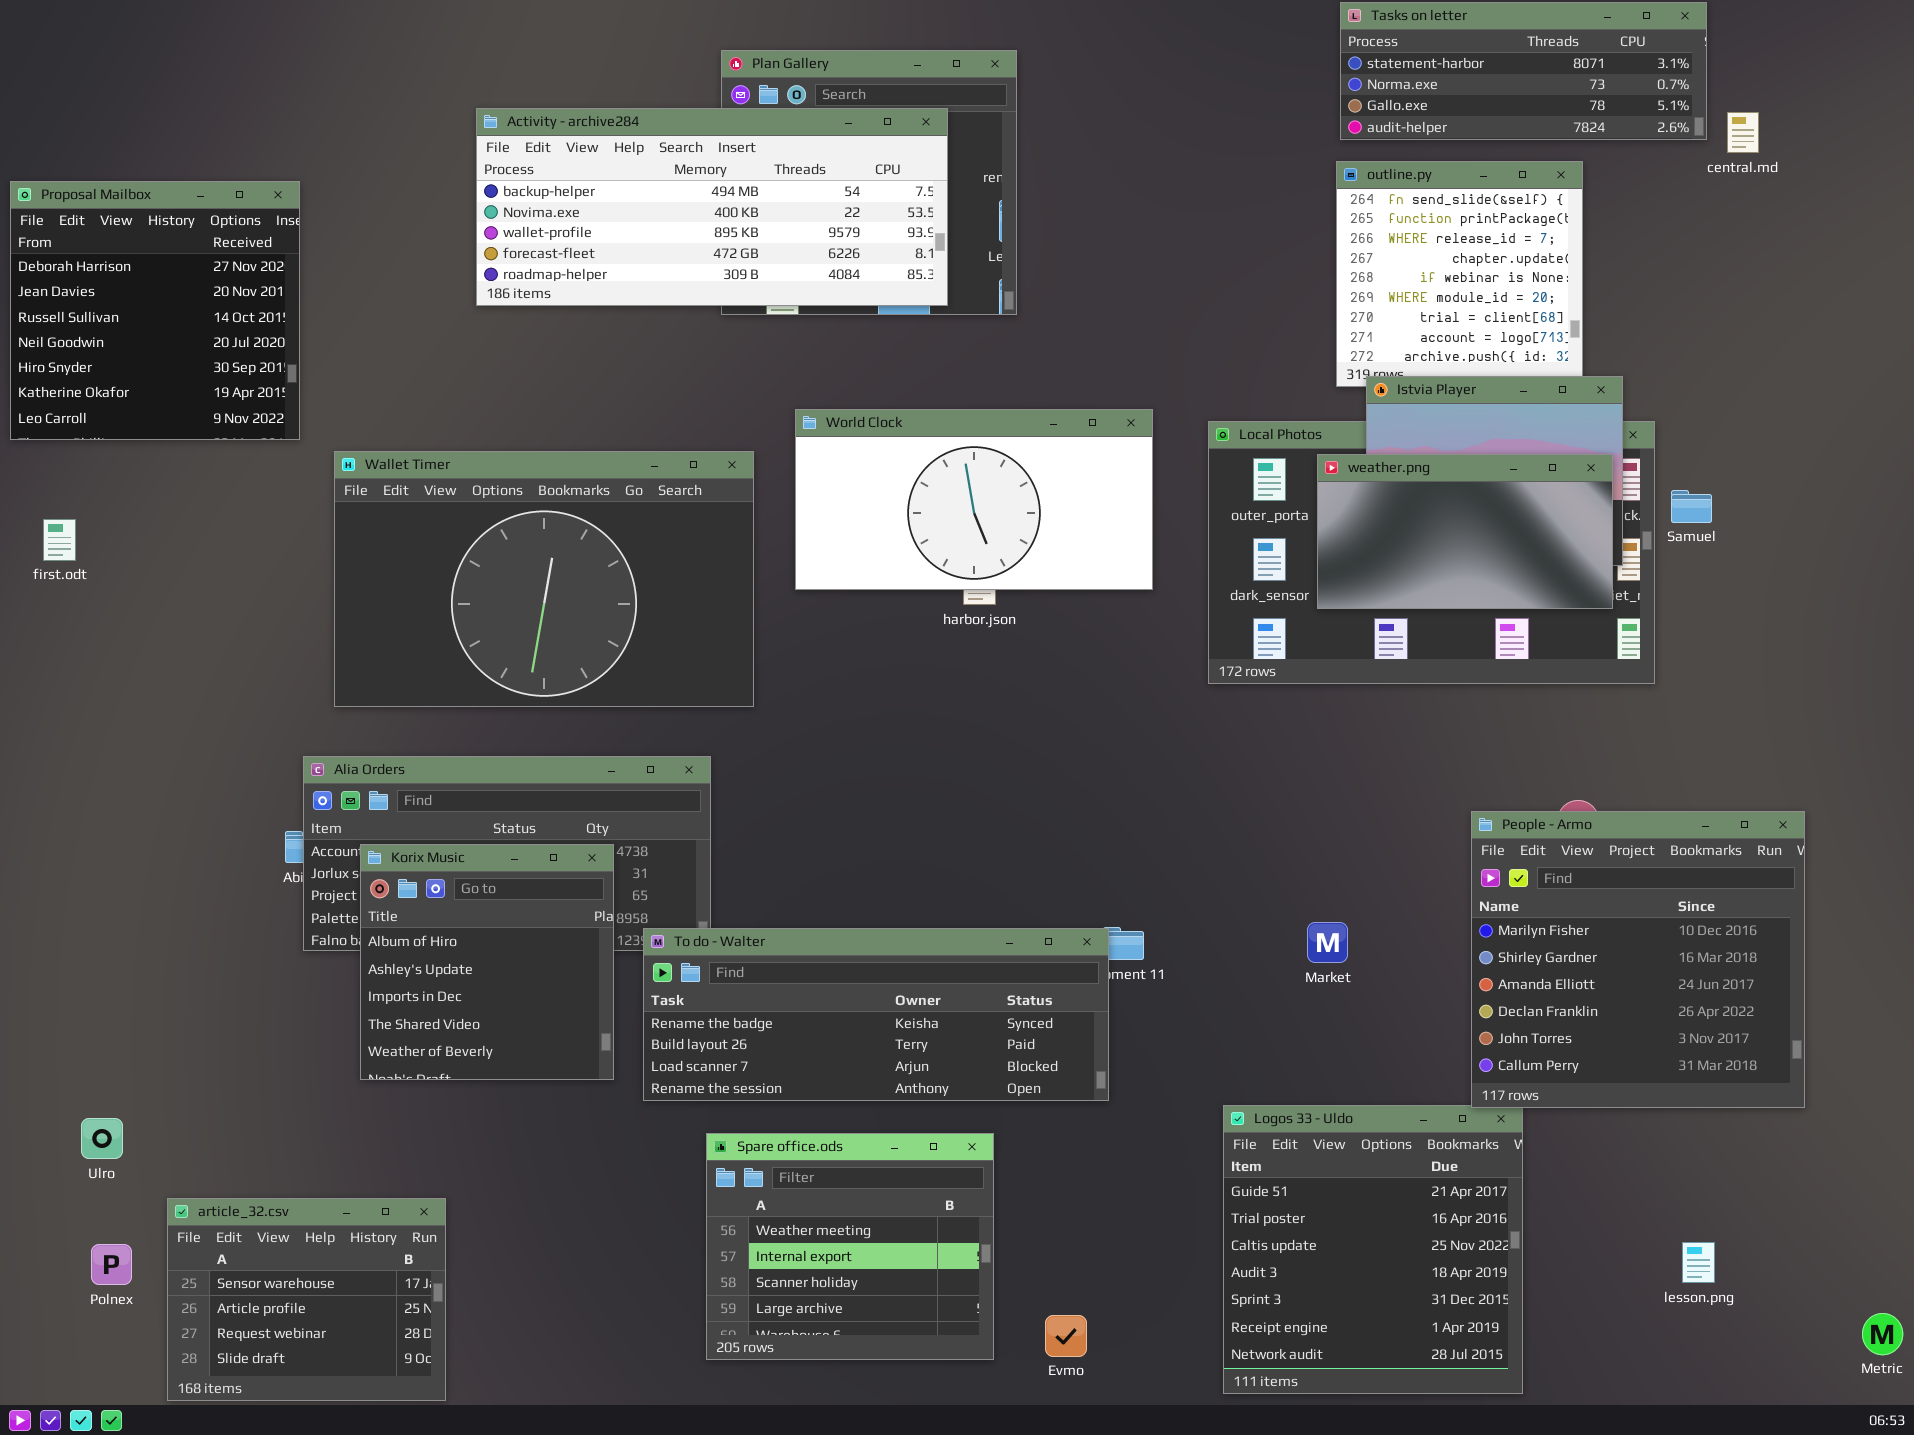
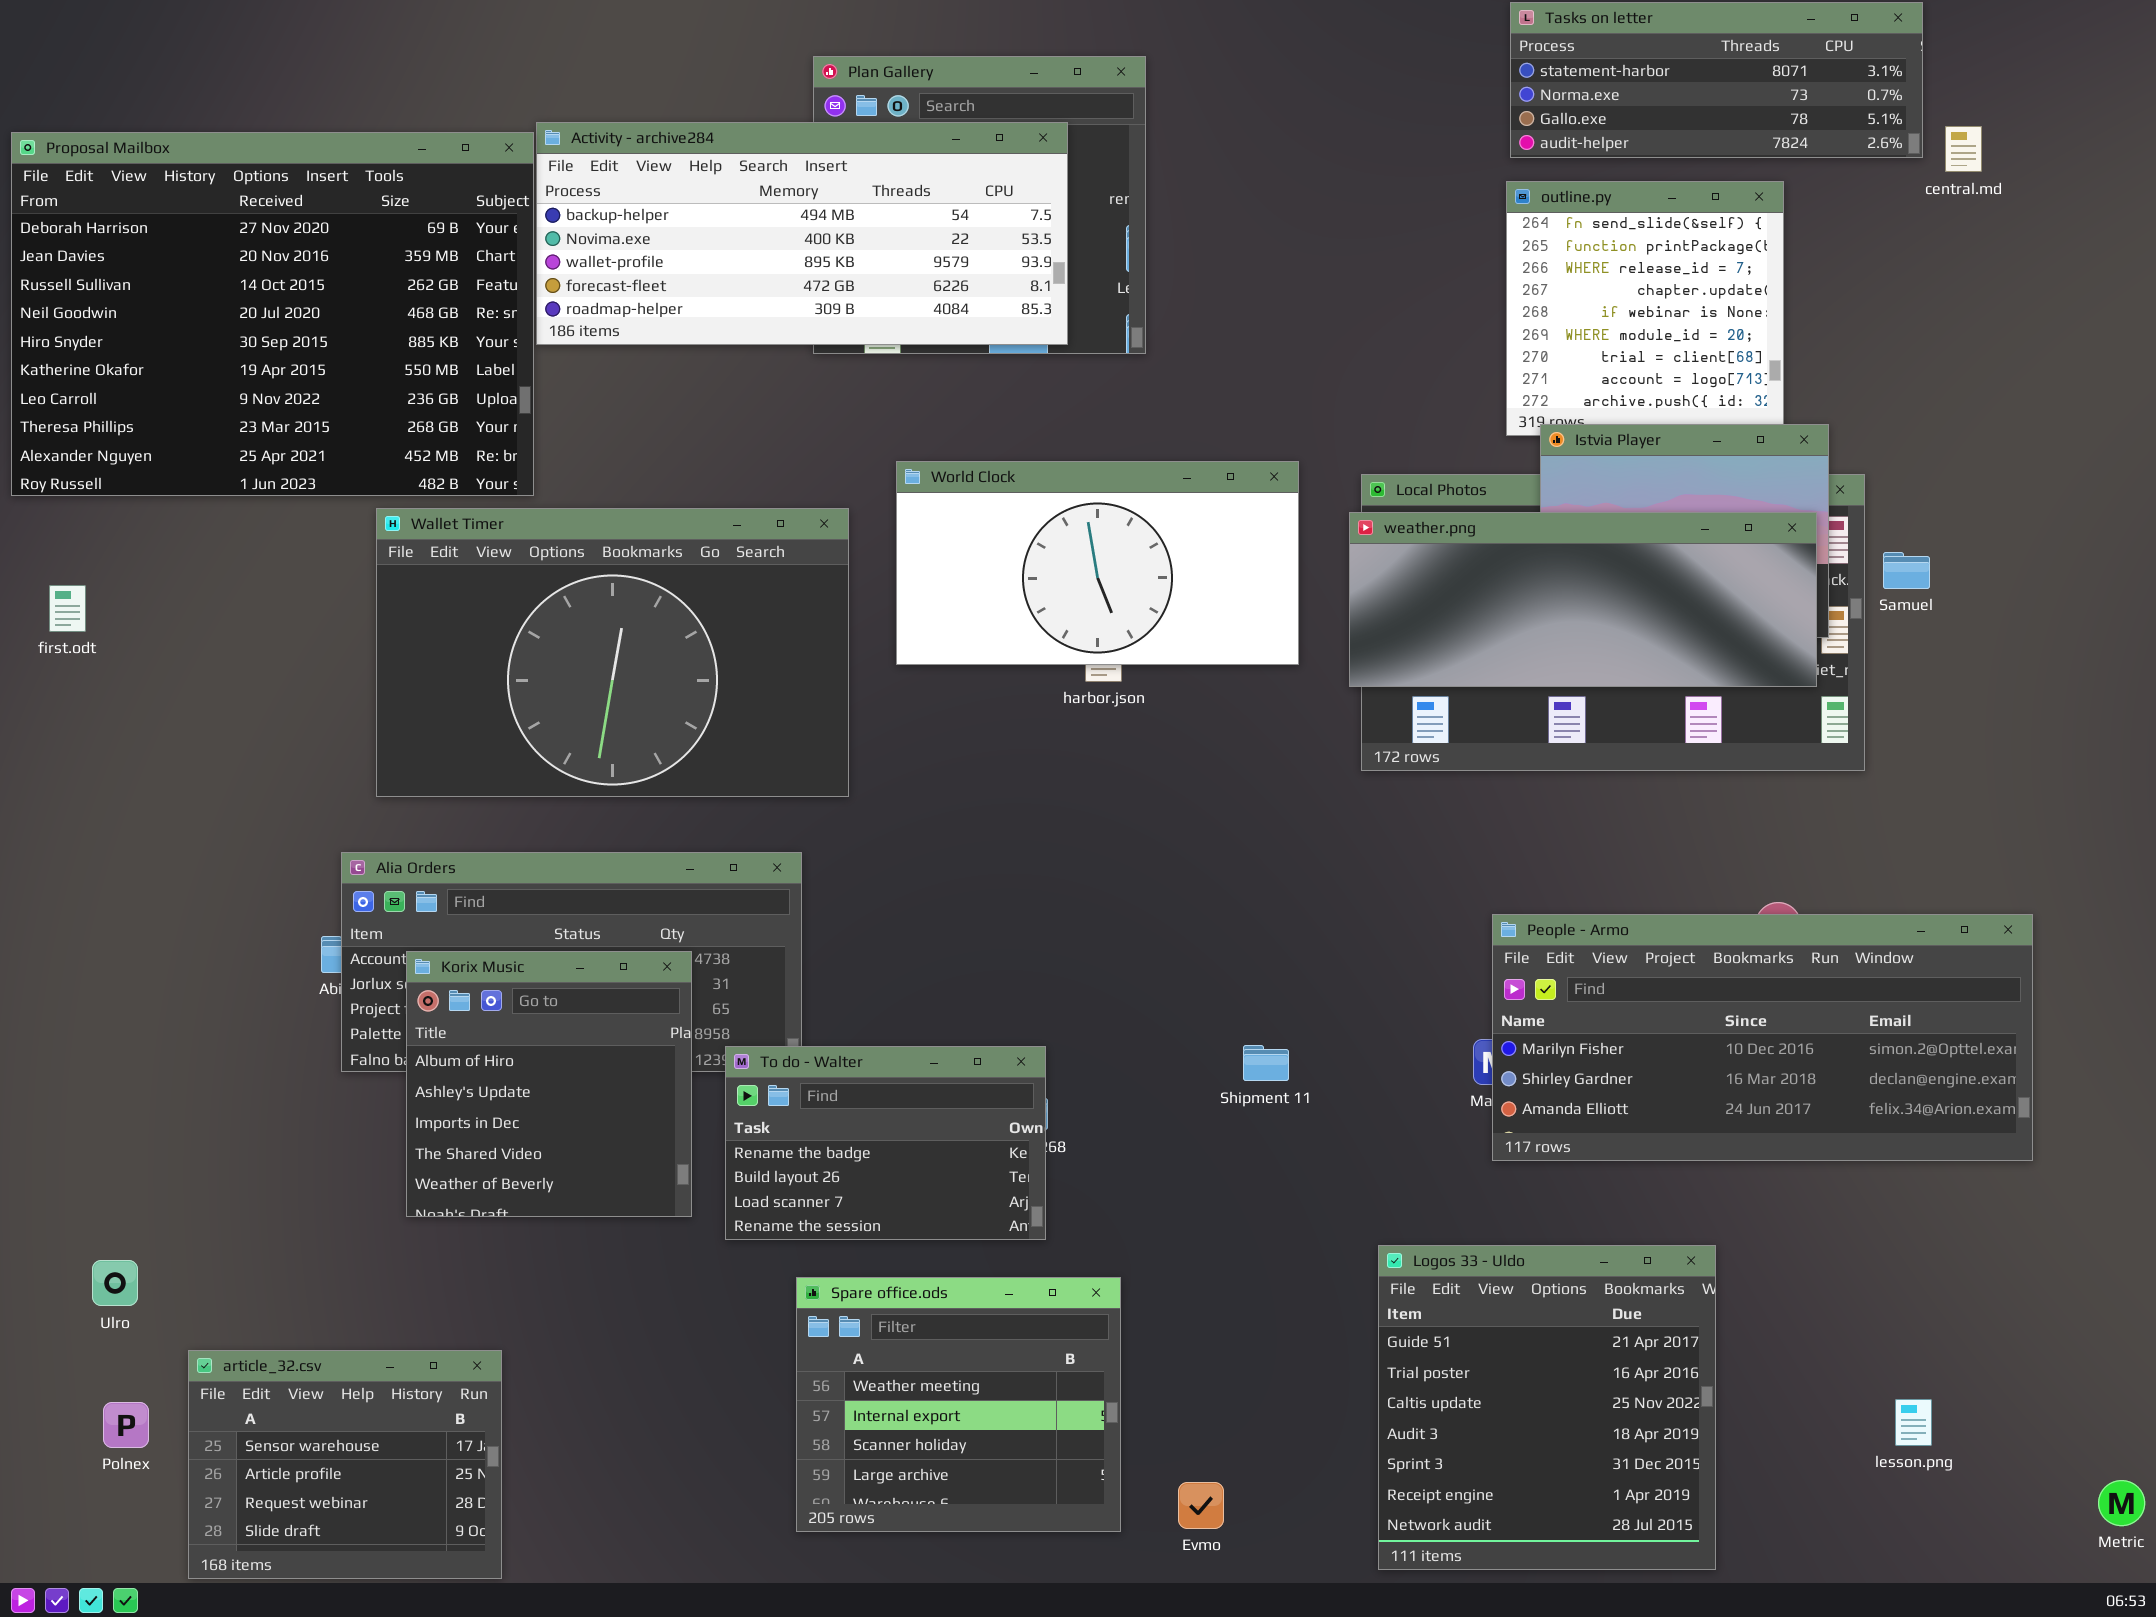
Proposal Mailbox: [10,181,300,440] -> [11,132,534,496], resized
weather.png: [1317,454,1613,609] -> [1349,512,1817,687], resized
People - Armo: [1471,811,1805,1108] -> [1492,914,2033,1161], resized
To do - Walter: [643,928,1109,1101] -> [725,1046,1046,1240], resized

